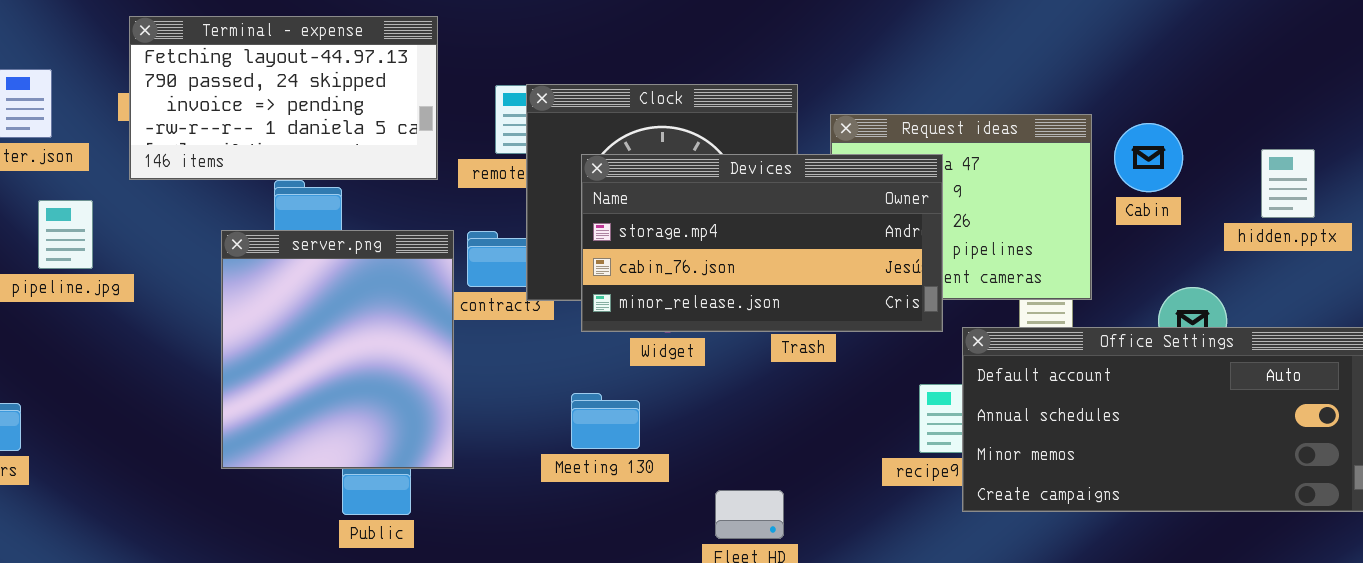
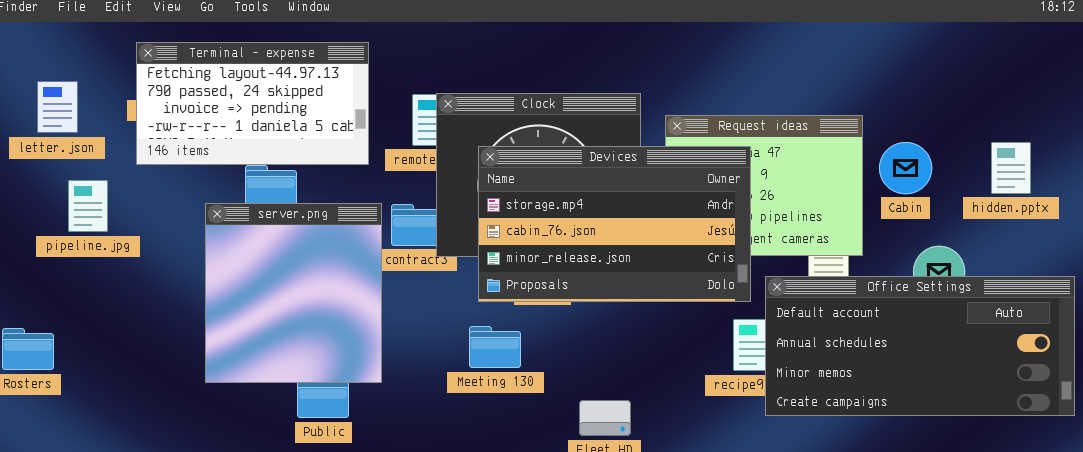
Cabin: [1114,123,1183,192] -> [879,142,932,194], moved
Devices: [581,154,943,332] -> [478,146,751,302], resized

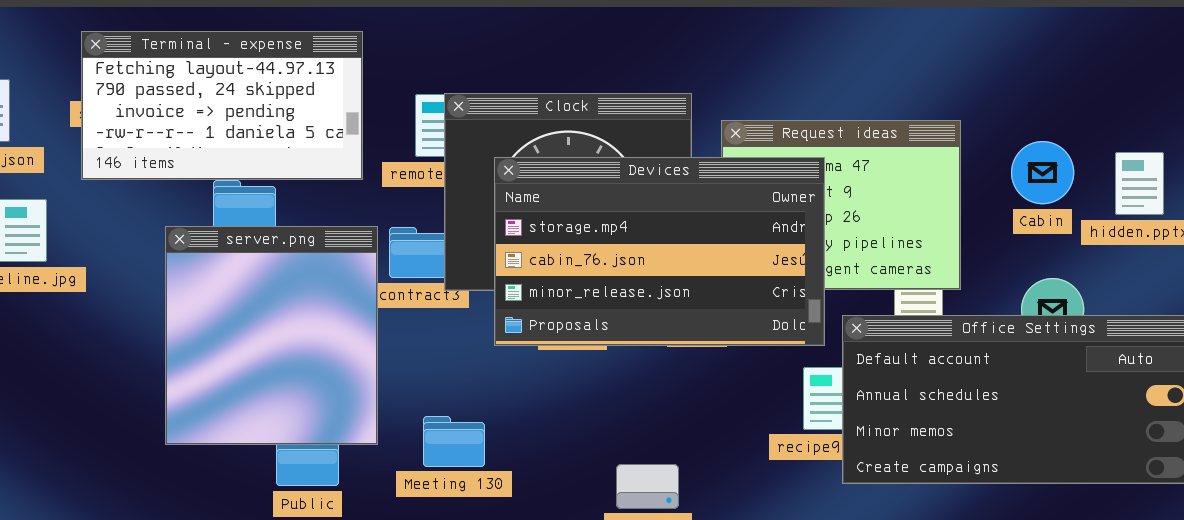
Cabin: [879,142,932,194] -> [1011,141,1074,204], moved
Meeting 130: [469,326,521,368] -> [423,416,485,467], moved

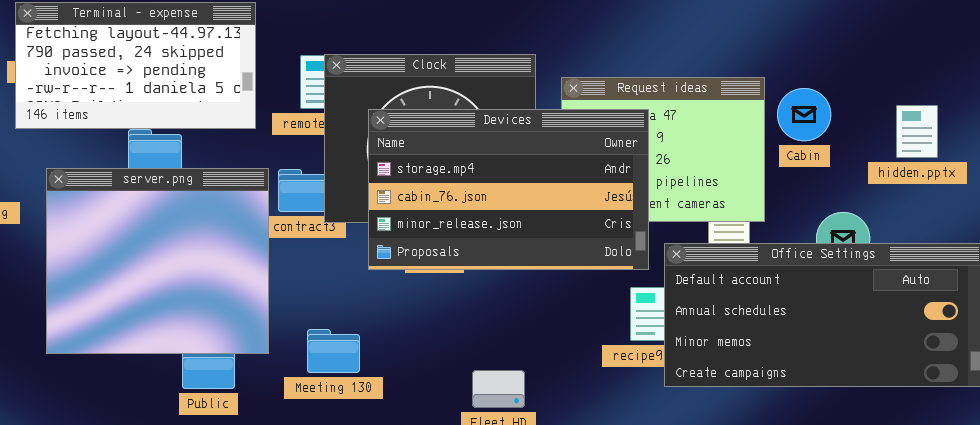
Cabin: [1011,141,1074,204] -> [777,88,831,141], moved
server.png: [165,226,378,445] -> [46,168,269,354], resized

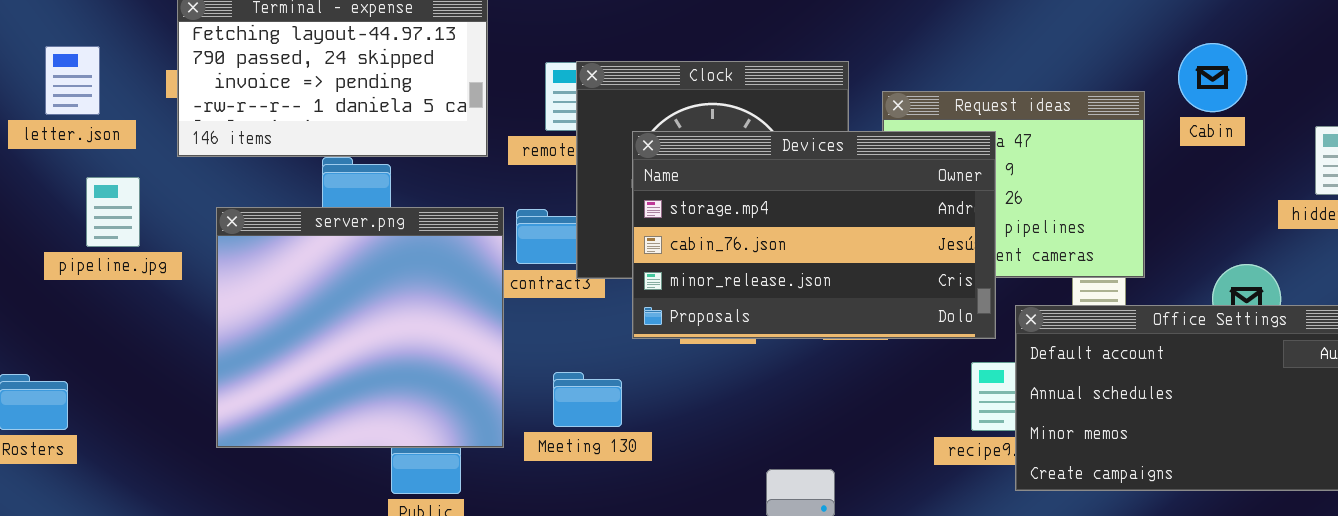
Cabin: [777,88,831,141] -> [1178,43,1247,112], moved
Meeting 130: [307,329,360,373] -> [553,372,622,427], moved

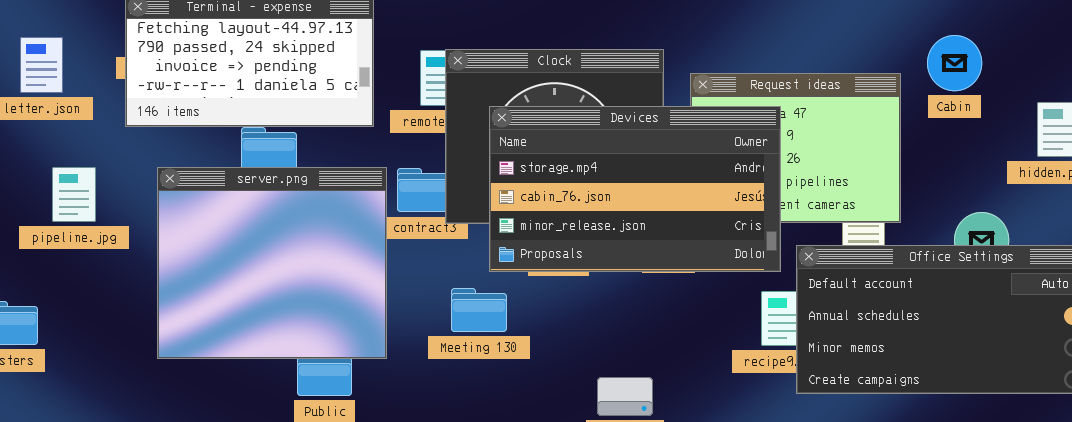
pipeline.jpg: [86,177,140,247] -> [52,167,96,222], moved
Meeting 130: [553,372,622,427] -> [451,288,507,332], moved

